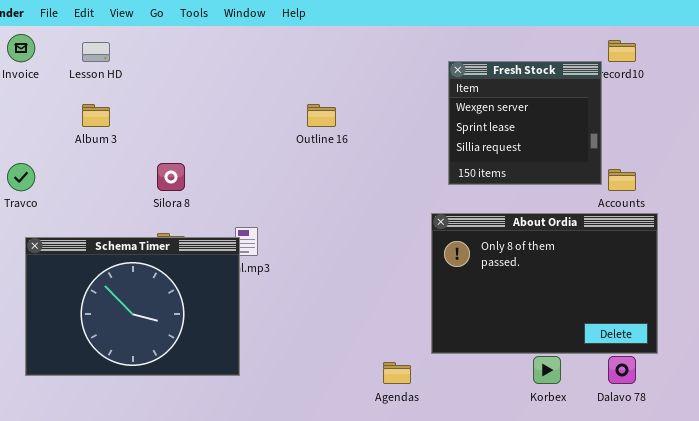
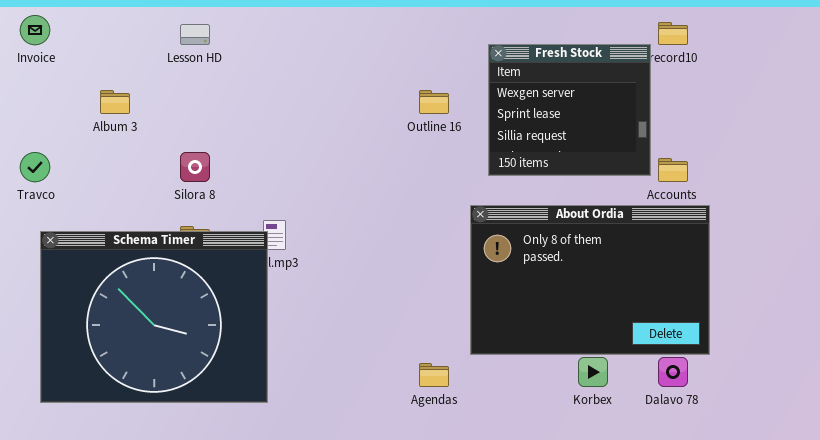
Lesson HD: [82,42,110,62] -> [180,24,210,45], moved
Outline 16: [307,104,336,127] -> [419,90,449,114], moved
Schema Timer: [25,237,240,376] -> [40,231,268,403], resized

